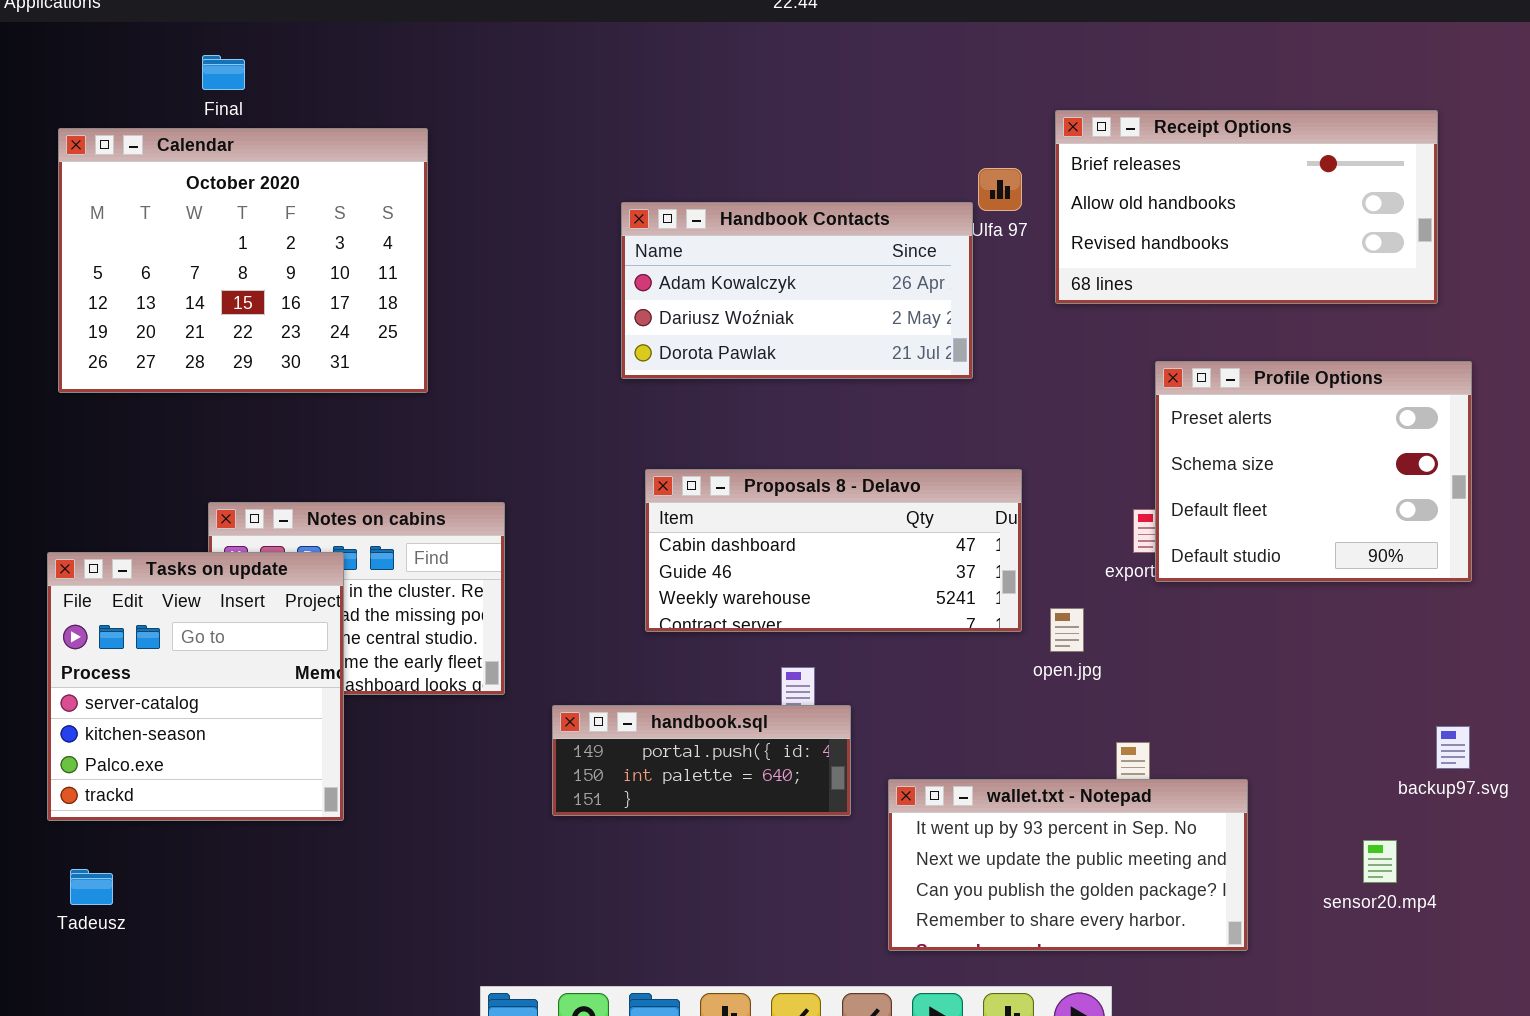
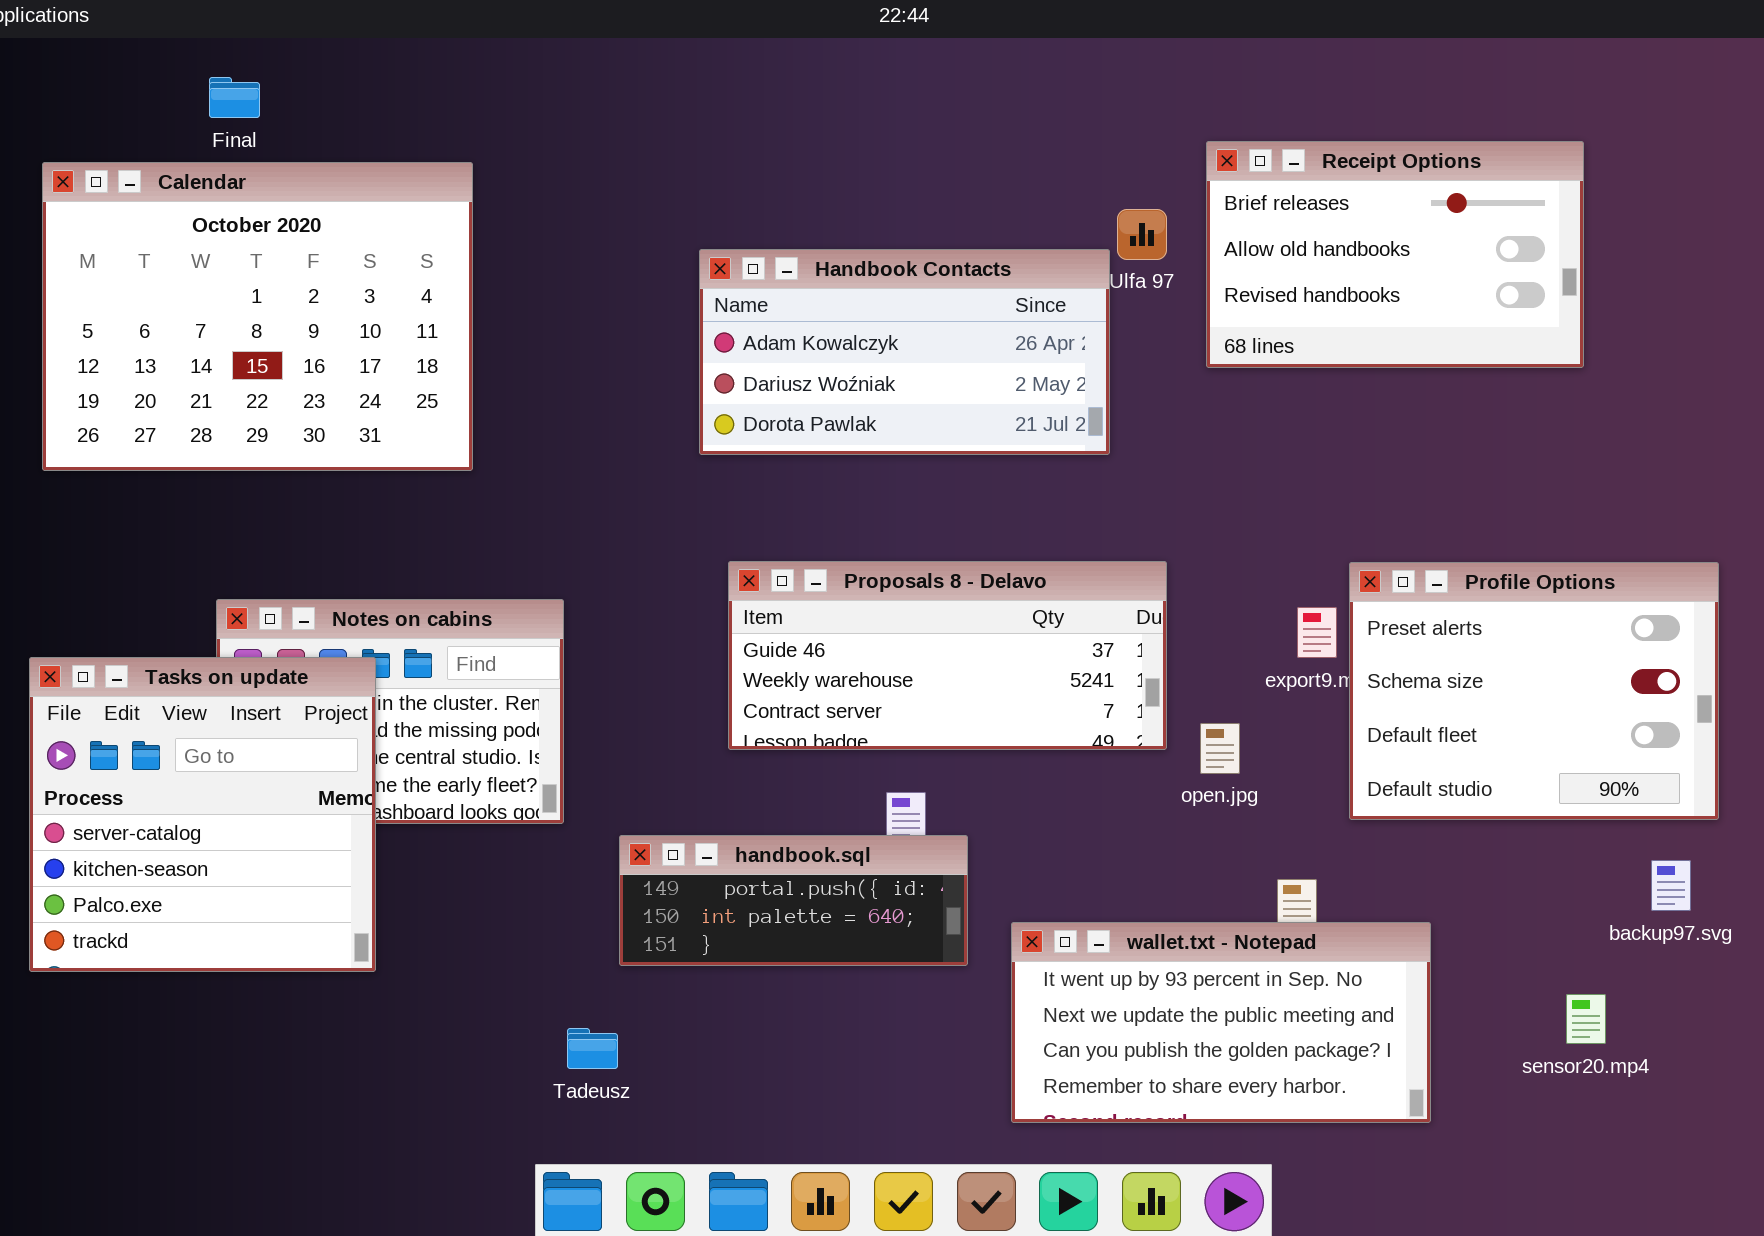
Receipt Options: [1055,110,1438,304] -> [1206,141,1584,368], resized
Profile Options: [1155,361,1472,582] -> [1349,562,1719,820], moved
Proposals 8 - Delavo: [645,469,1022,632] -> [728,561,1167,750], scrolled down 1 row
Tadeusz: [70,869,113,905] -> [567,1028,618,1069], moved

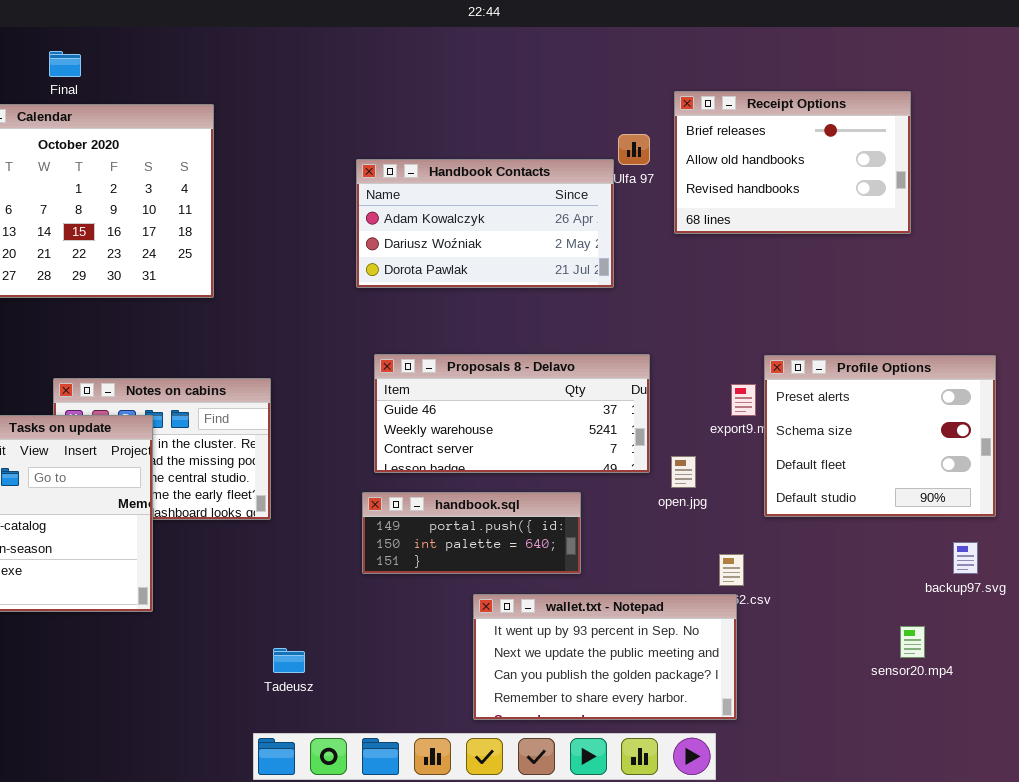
handbook.sql: [619,835,968,966] -> [362,492,581,574], moved
wallet.txt - Notepad: [1011,922,1431,1123] -> [473,594,737,720], moved

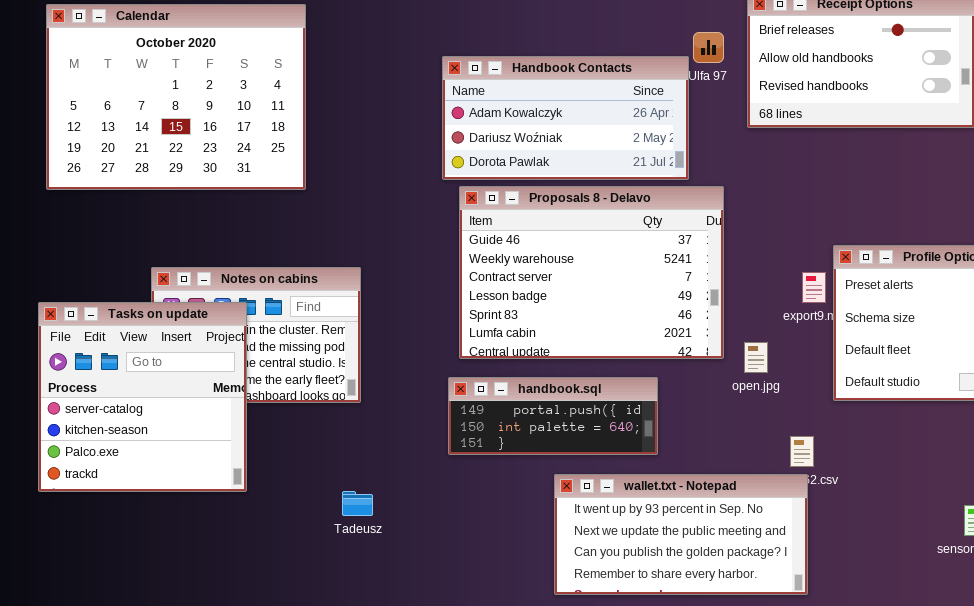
Proposals 8 - Delavo: [374,354,650,473] -> [459,186,724,359], resized
Tadeusz: [273,648,305,673] -> [342,491,373,516], moved

